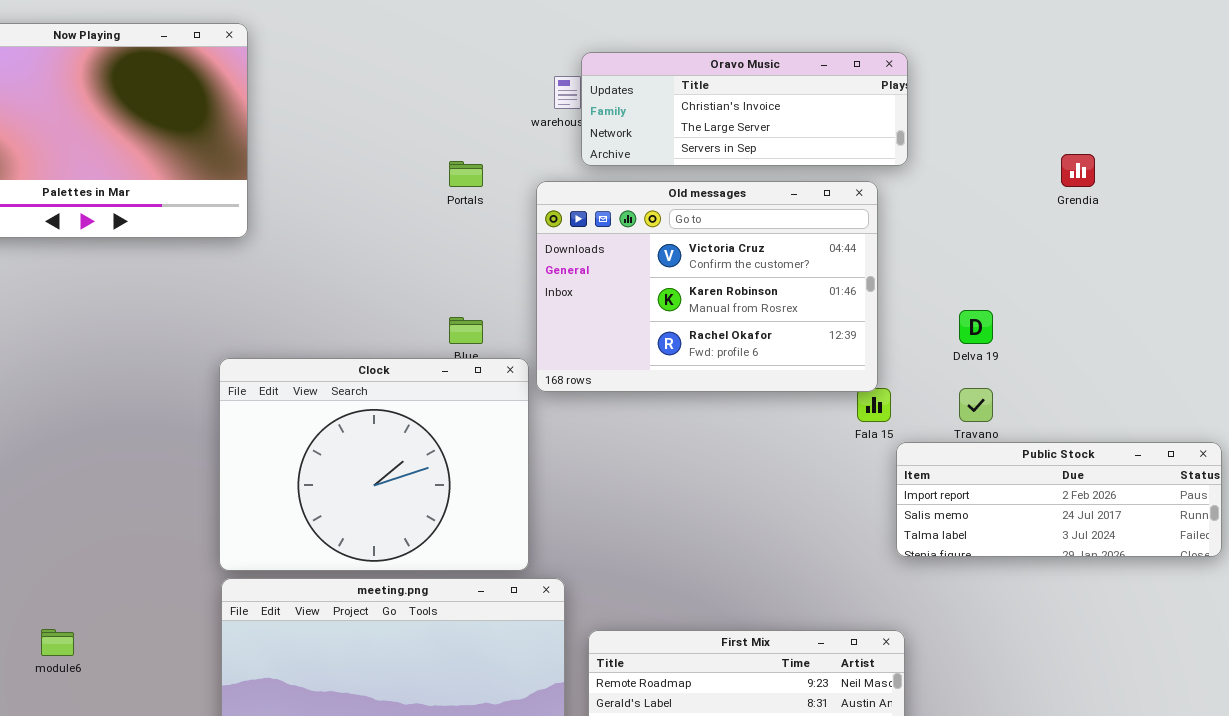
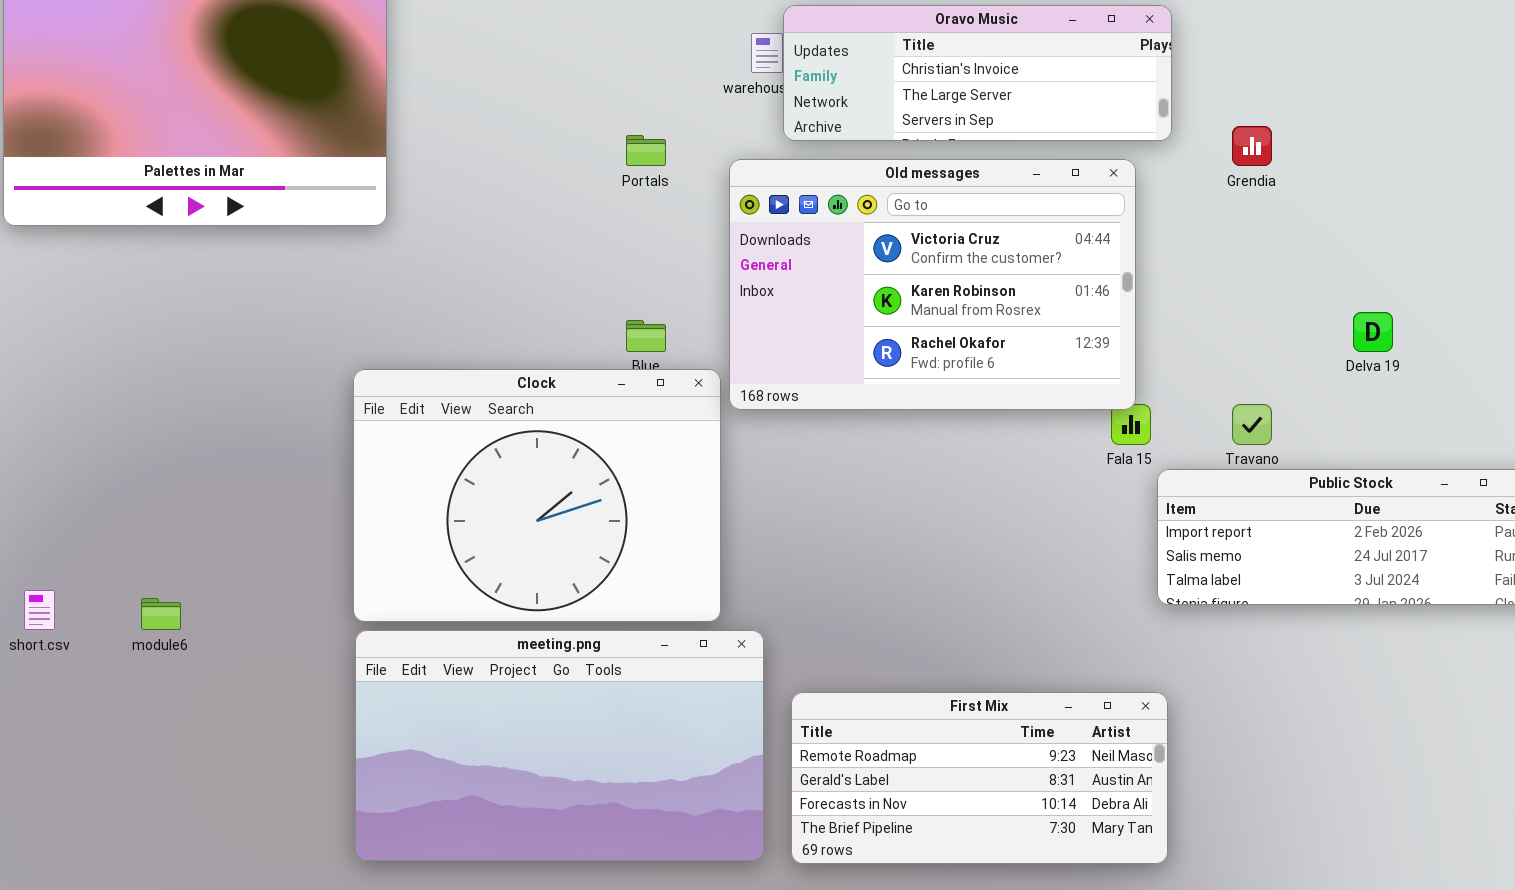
Grendia: [1061,154,1095,187] -> [1232,126,1272,166], moved
Delva 19: [959,310,993,344] -> [1353,312,1393,352], moved
module6: [41,629,74,656] -> [141,598,181,630], moved

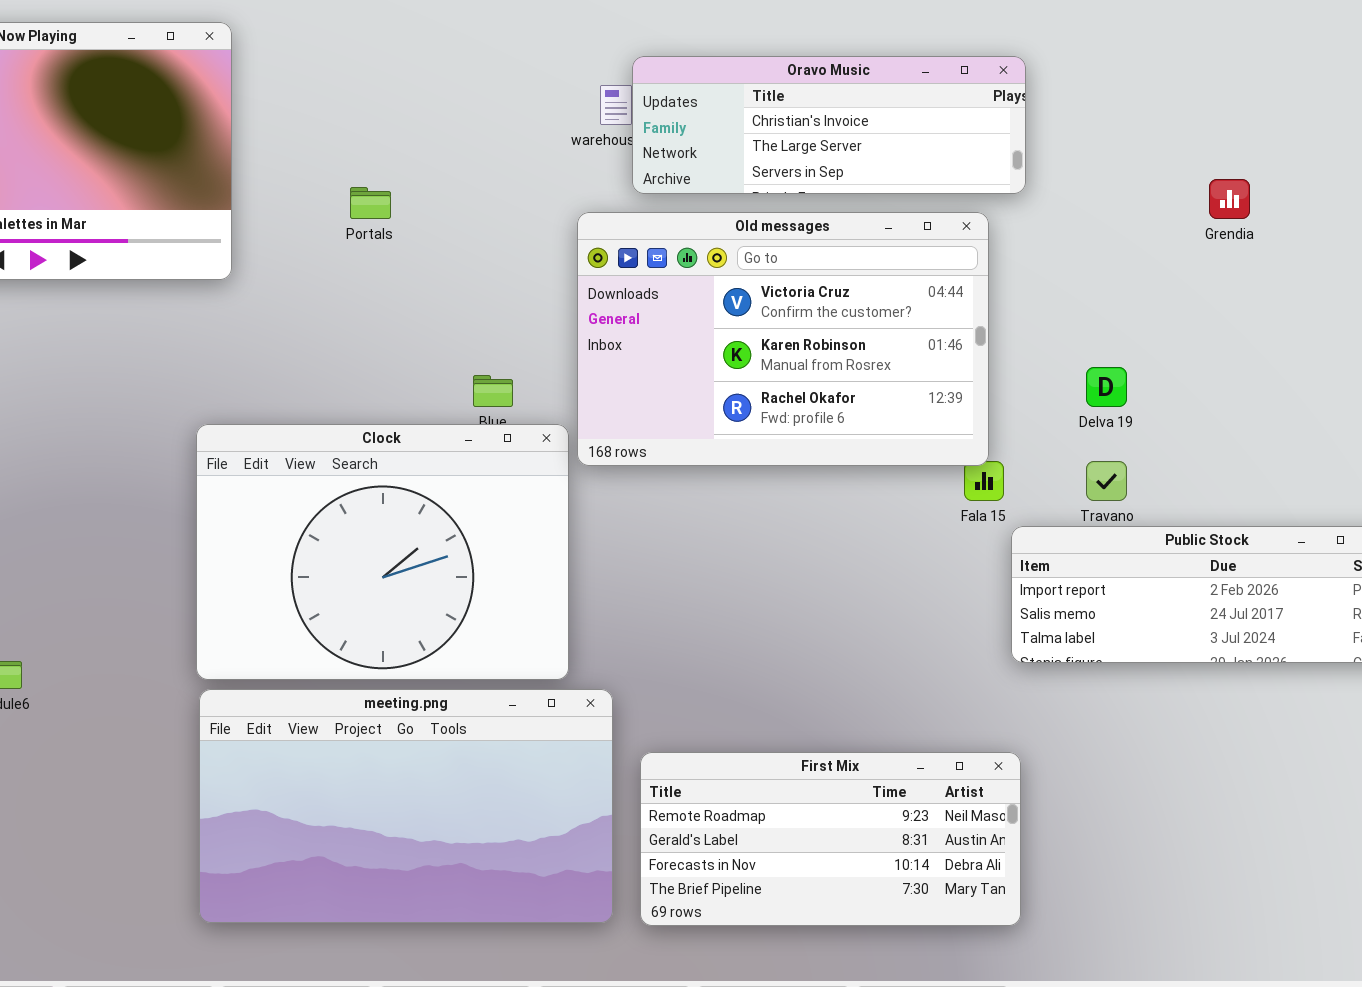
Grendia: [1232,126,1272,166] -> [1209,179,1250,219], moved
Portals: [626,135,666,166] -> [350,187,391,219], moved
Delva 19: [1353,312,1393,352] -> [1086,367,1127,407], moved

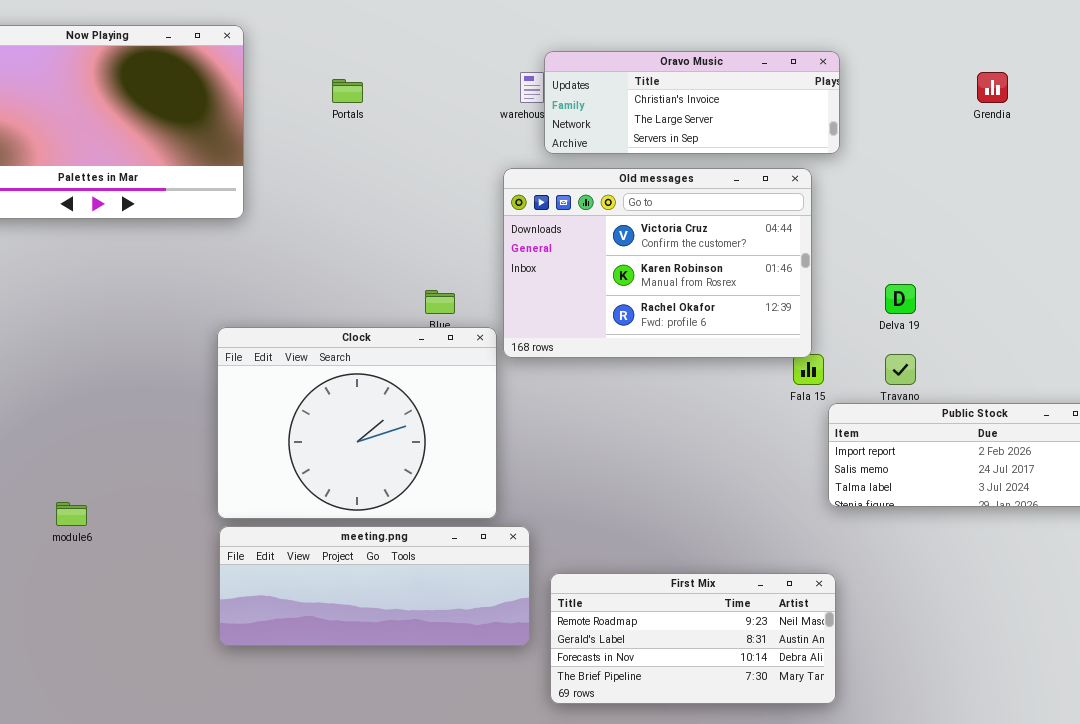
Grendia: [1209,179,1250,219] -> [977,72,1008,103], moved
Portals: [350,187,391,219] -> [332,79,363,103], moved
meeting.png: [199,689,613,923] -> [219,526,530,646], resized

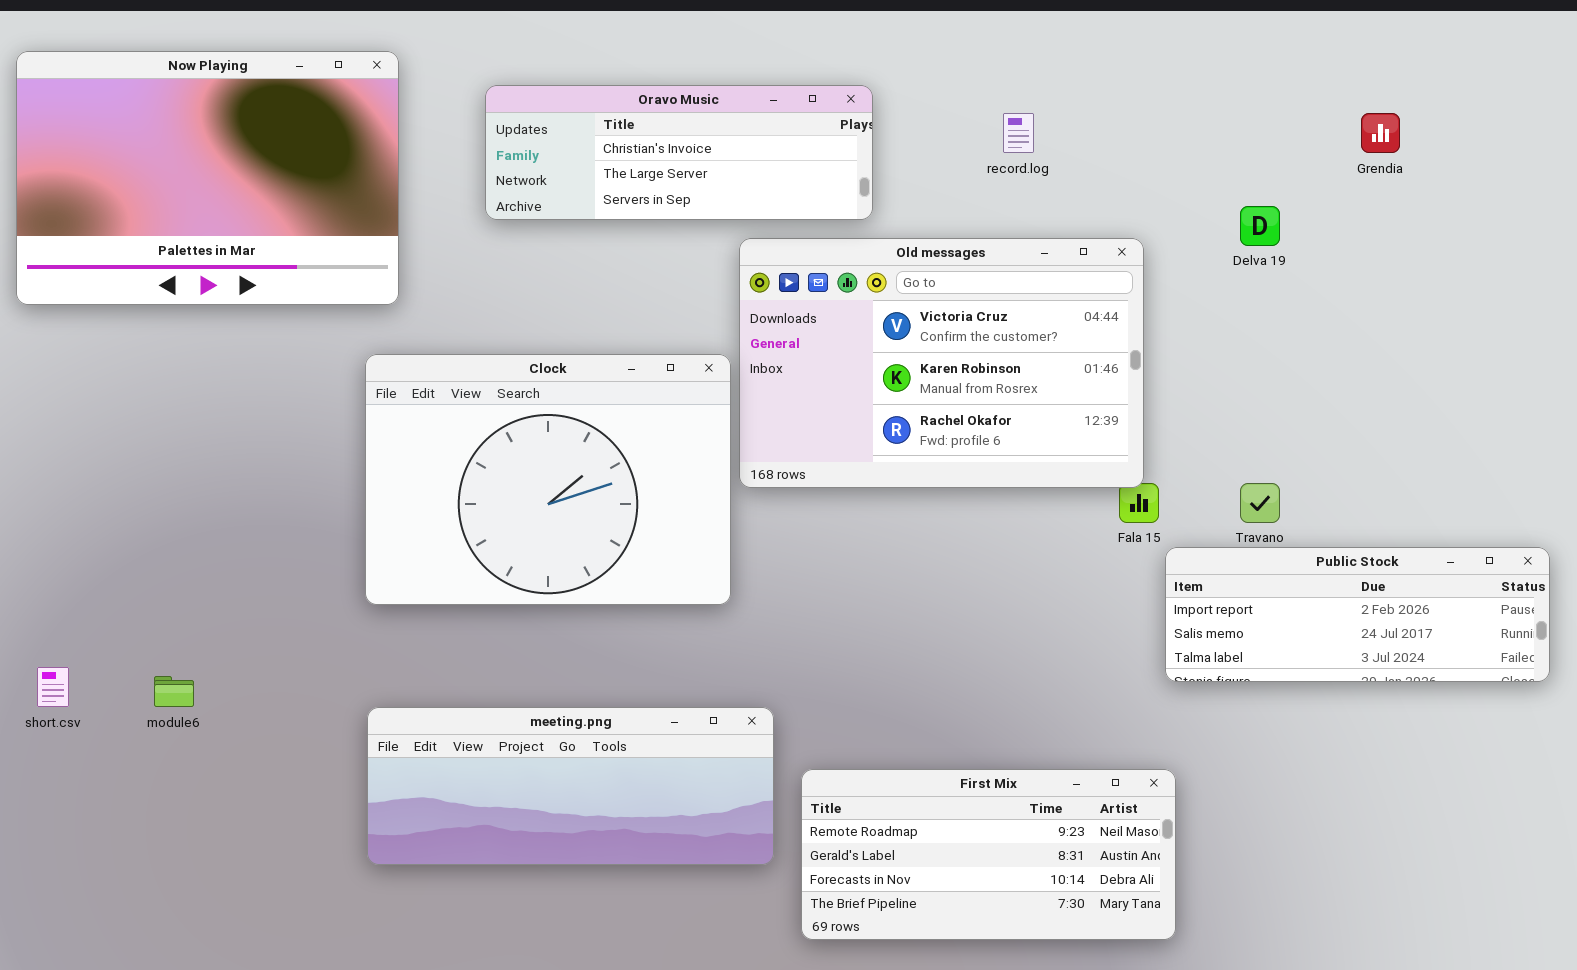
Oravo Music: [544,51,840,154] -> [485,85,873,220], moved
Delva 19: [885,284,916,314] -> [1240,206,1280,246], moved
Clock: [217,327,497,519] -> [365,354,731,605], moved

